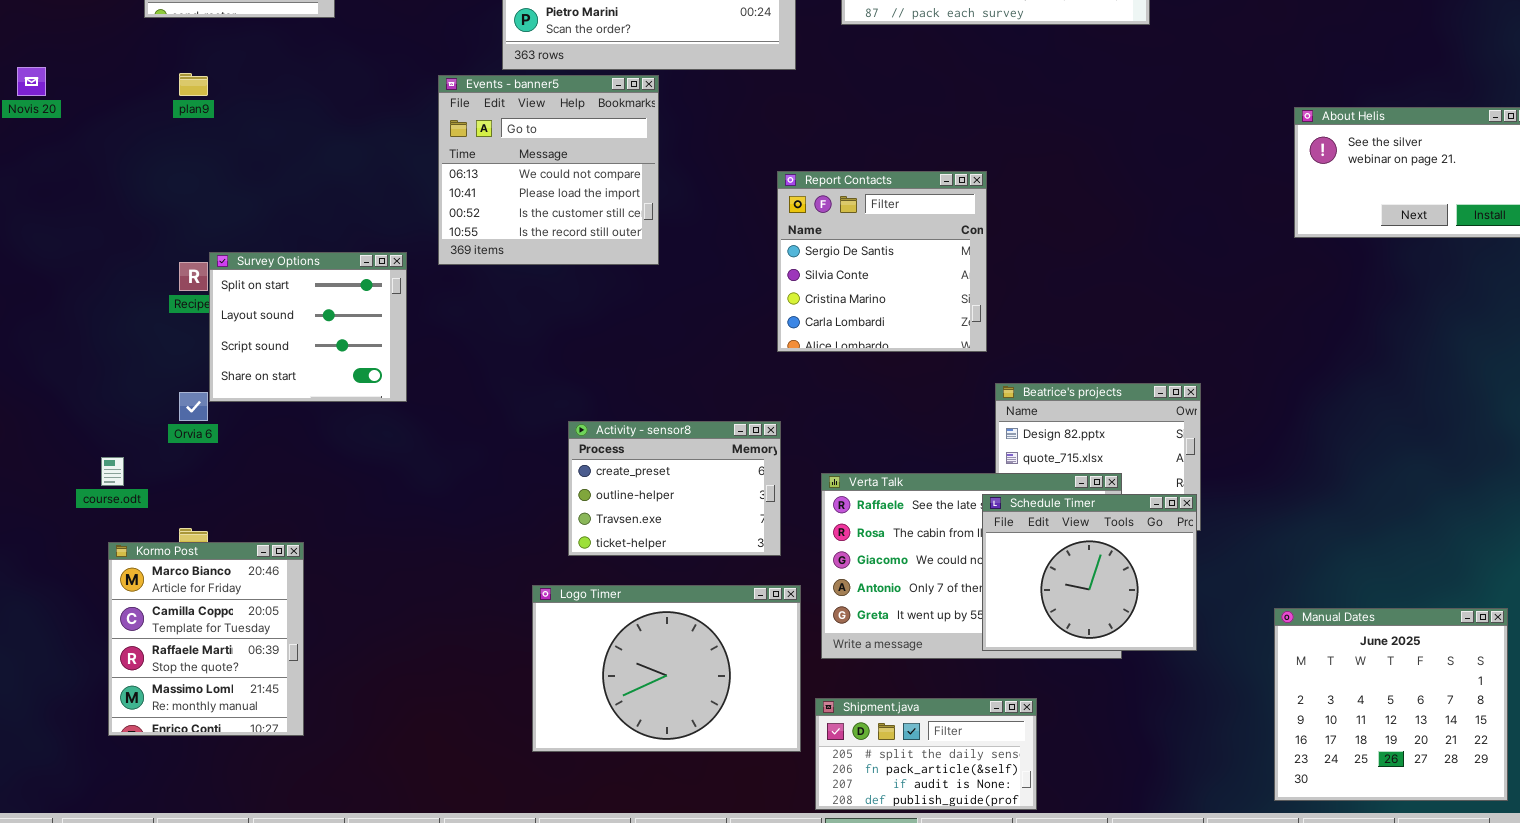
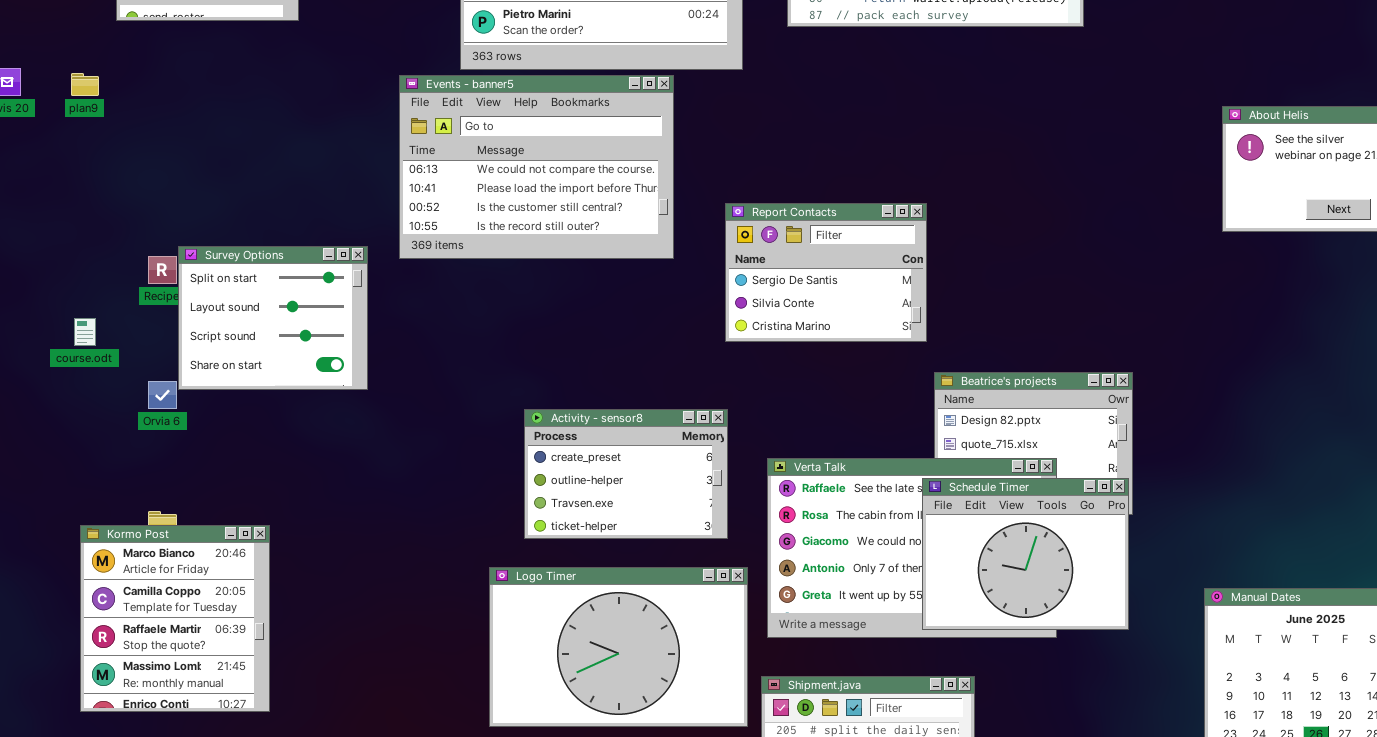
plan9: [179,73,208,96] -> [71,73,99,96], moved
Events - banner5: [438,75,659,265] -> [399,75,674,259], resized
Report Contacts: [777,171,987,352] -> [725,203,927,342], resized
course.odt: [101,457,124,486] -> [74,318,96,346], moved

